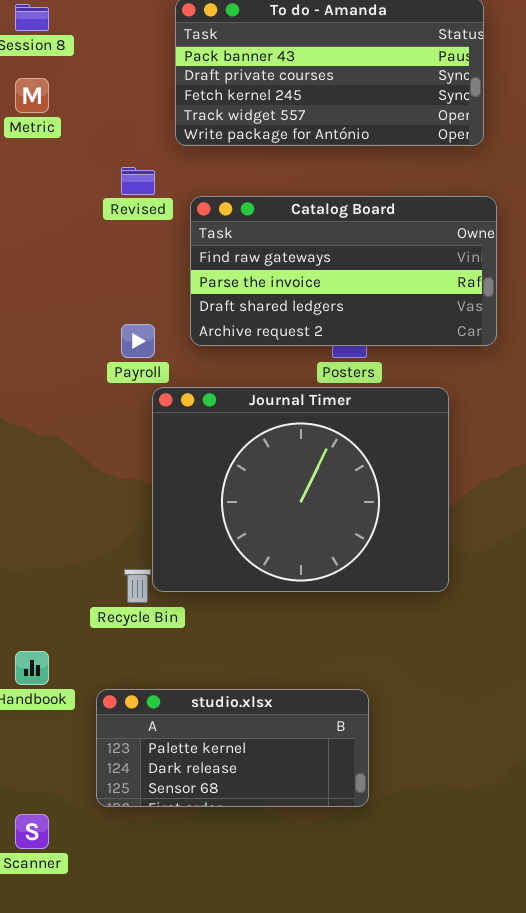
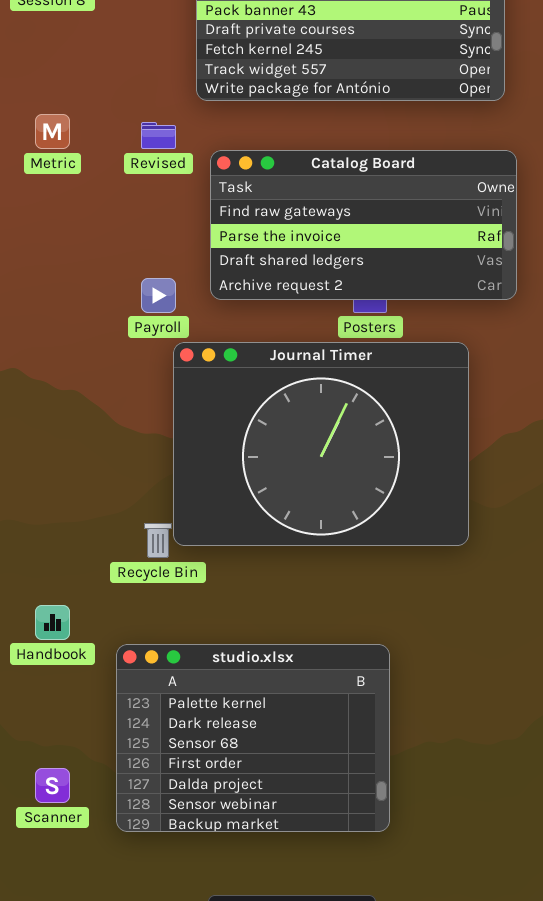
Metric: [15,78,49,113] -> [35,114,70,149], moved
studio.xlsx: [96,689,369,807] -> [116,644,390,832], resized

